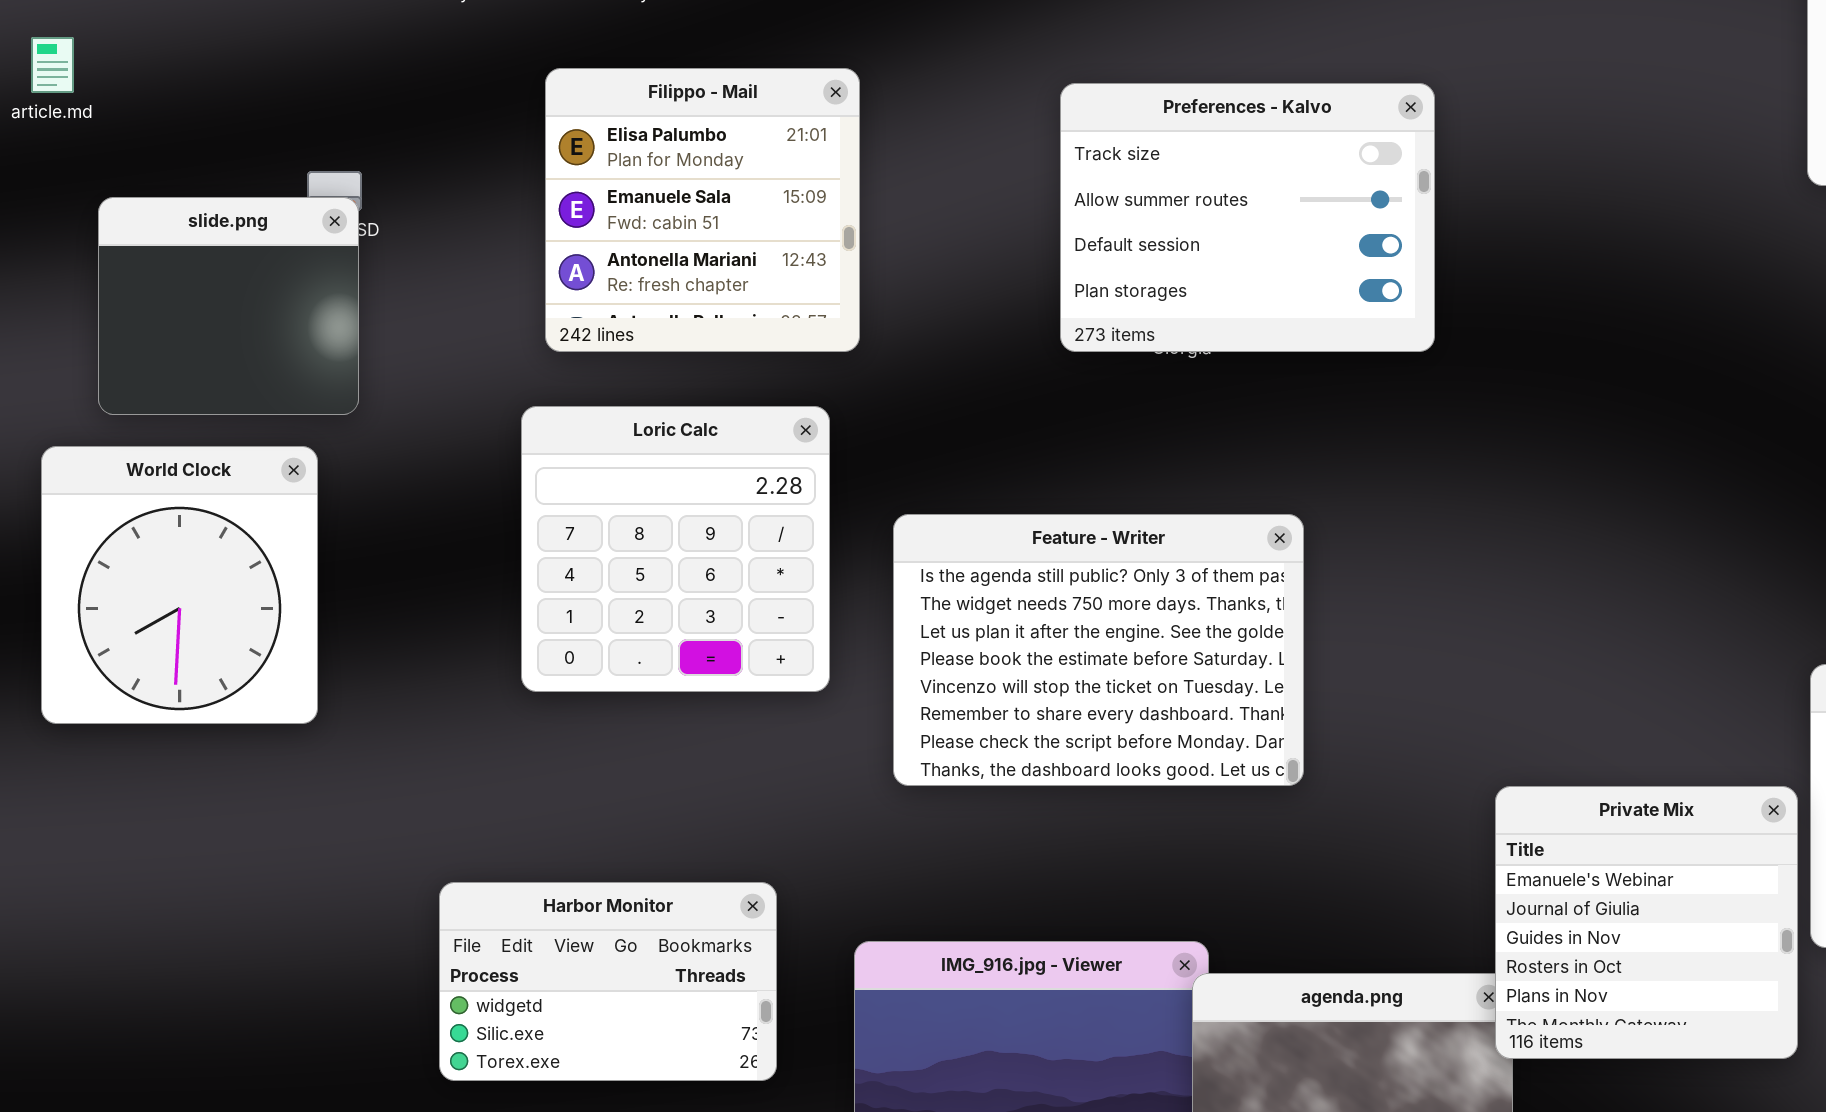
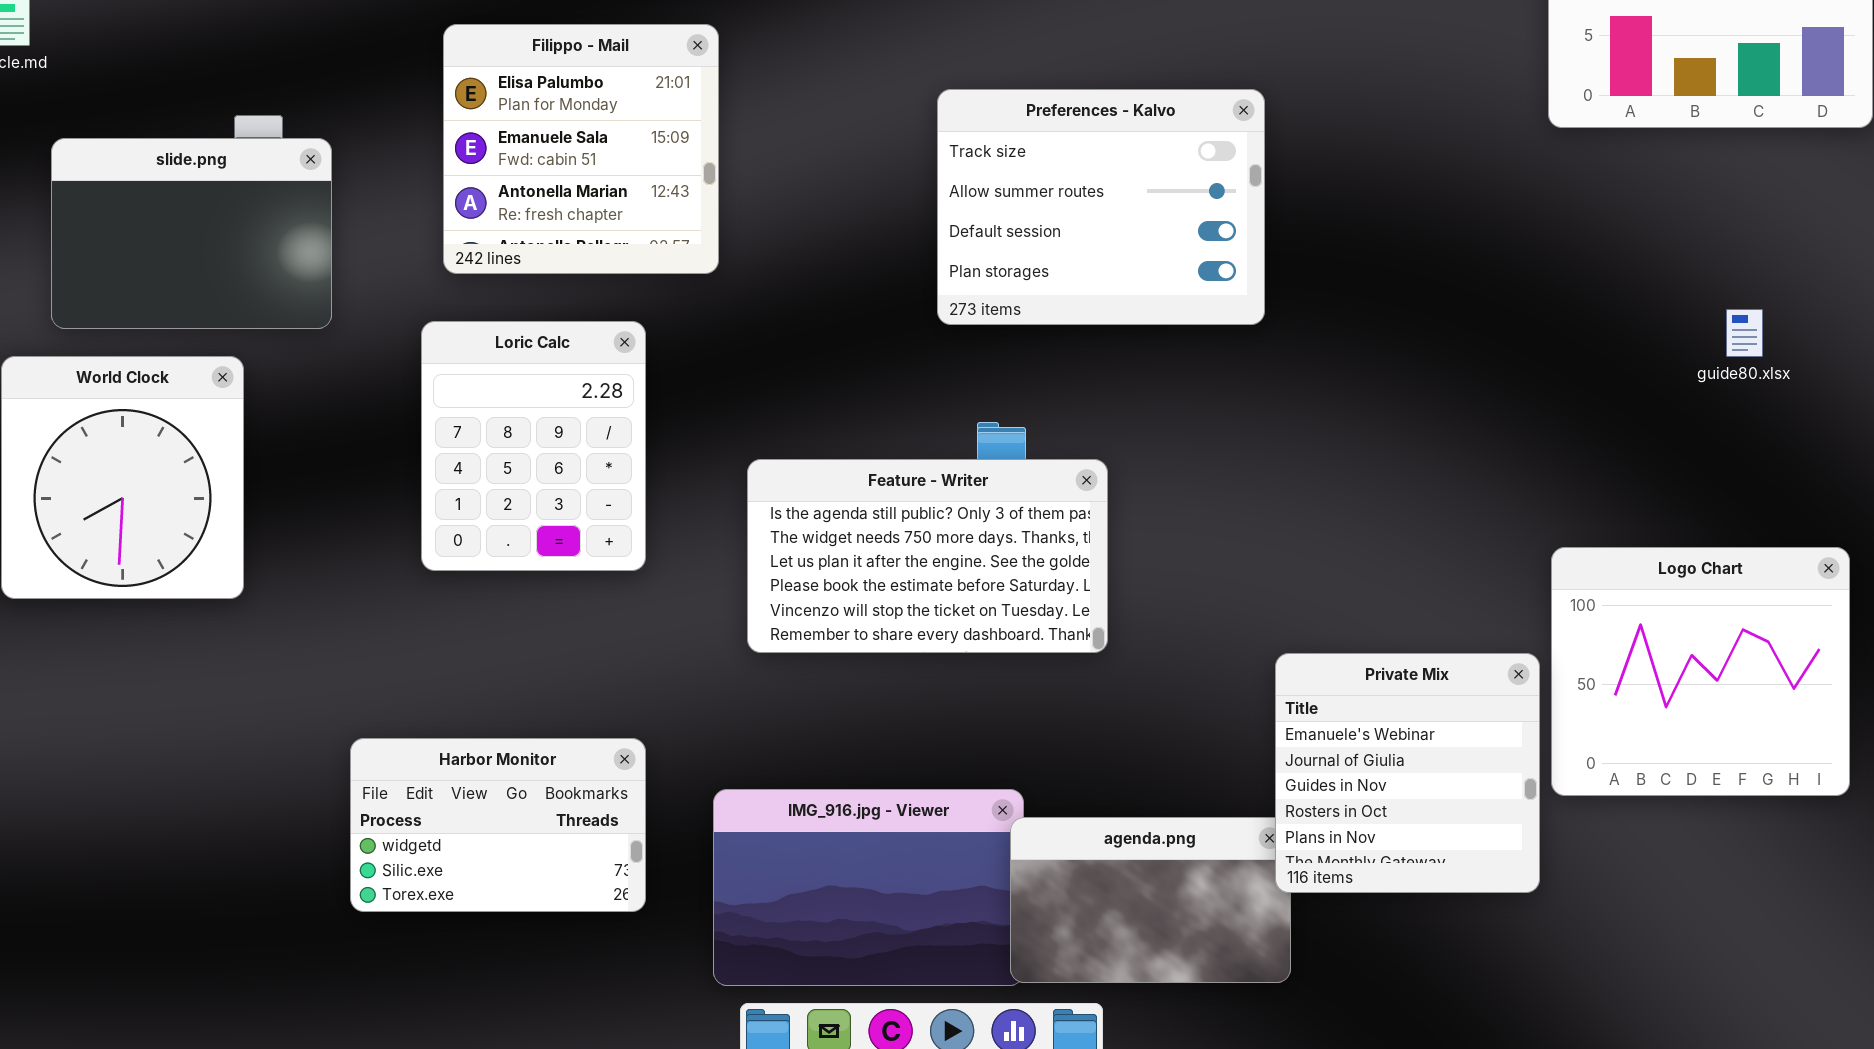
Preferences - Kalvo: [1060,83,1435,352] -> [937,89,1265,325], moved
slide.png: [98,197,359,415] -> [51,138,332,329], resized
Loric Calc: [521,406,830,692] -> [421,321,646,571], resized
Feature - Writer: [893,514,1304,786] -> [747,459,1108,653], resized

